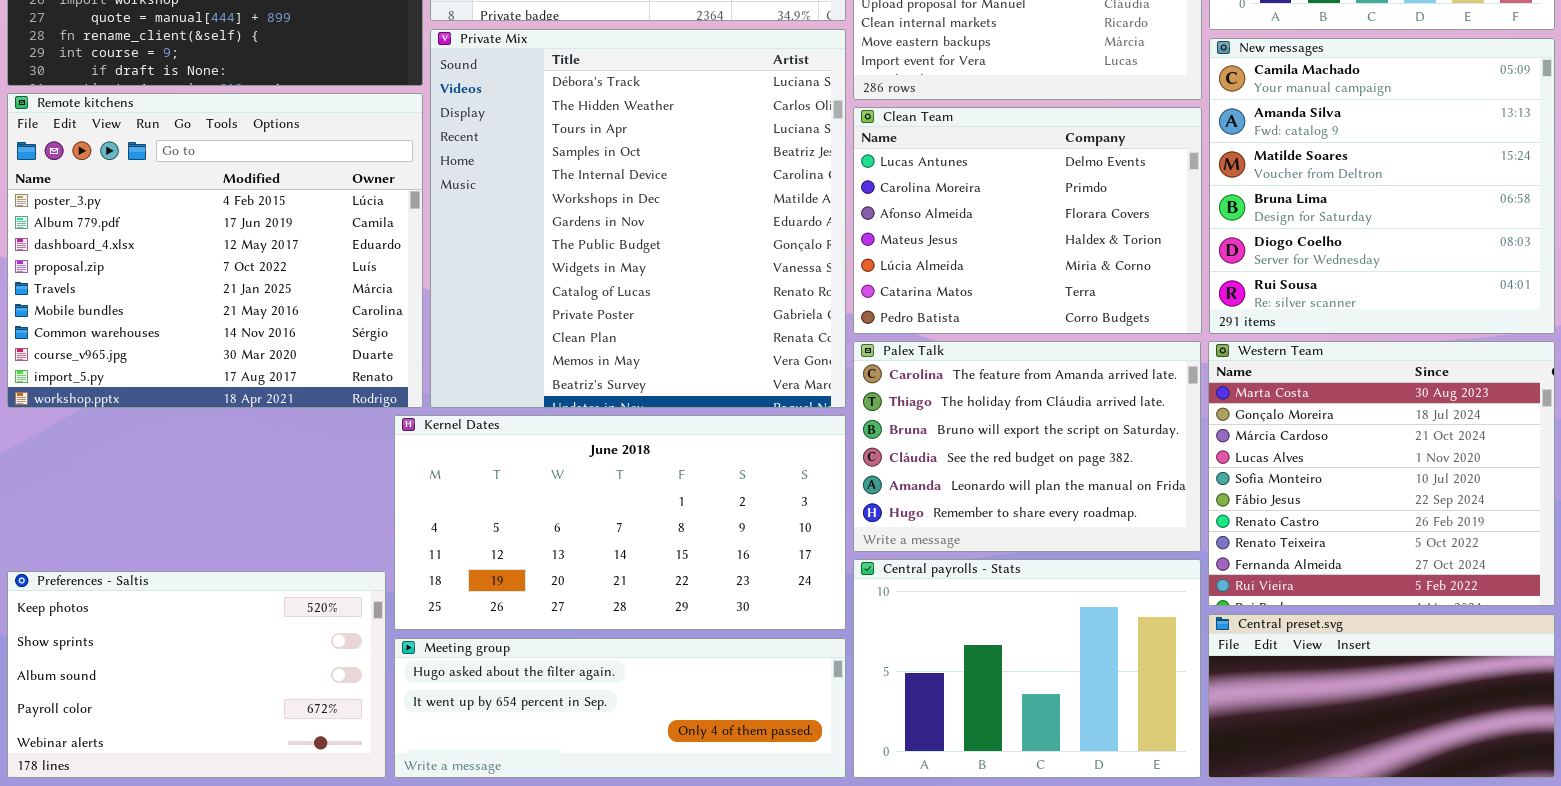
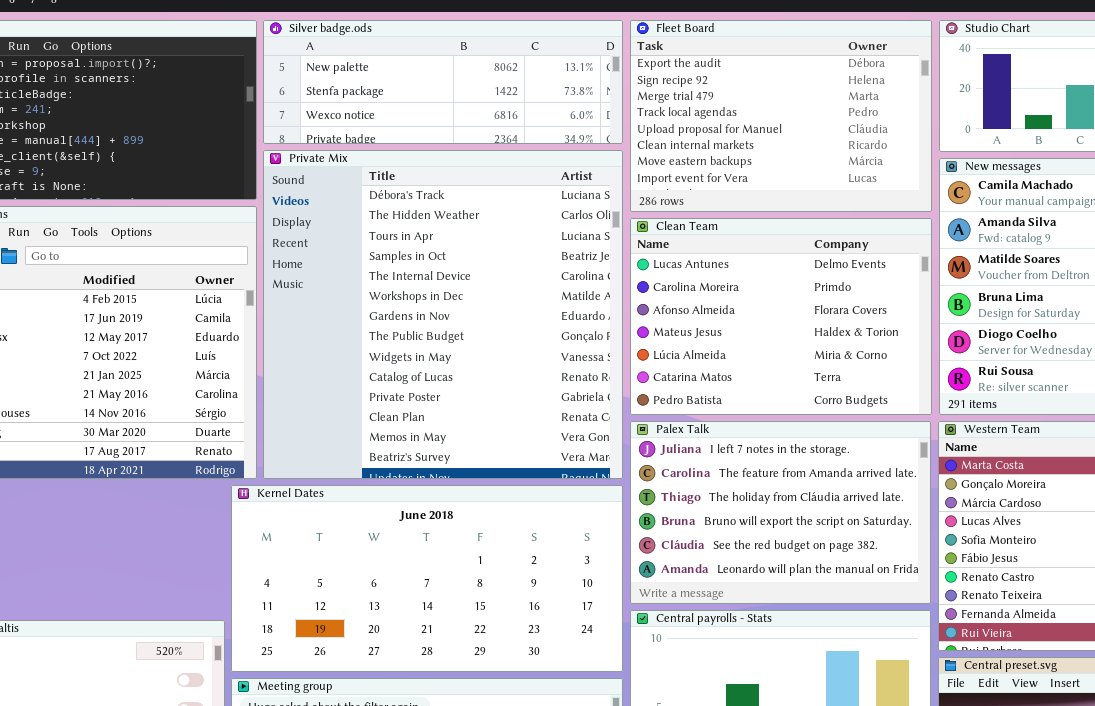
Palex Talk: [853,341,1201,552] -> [630,421,931,604], scrolled up 1 row

